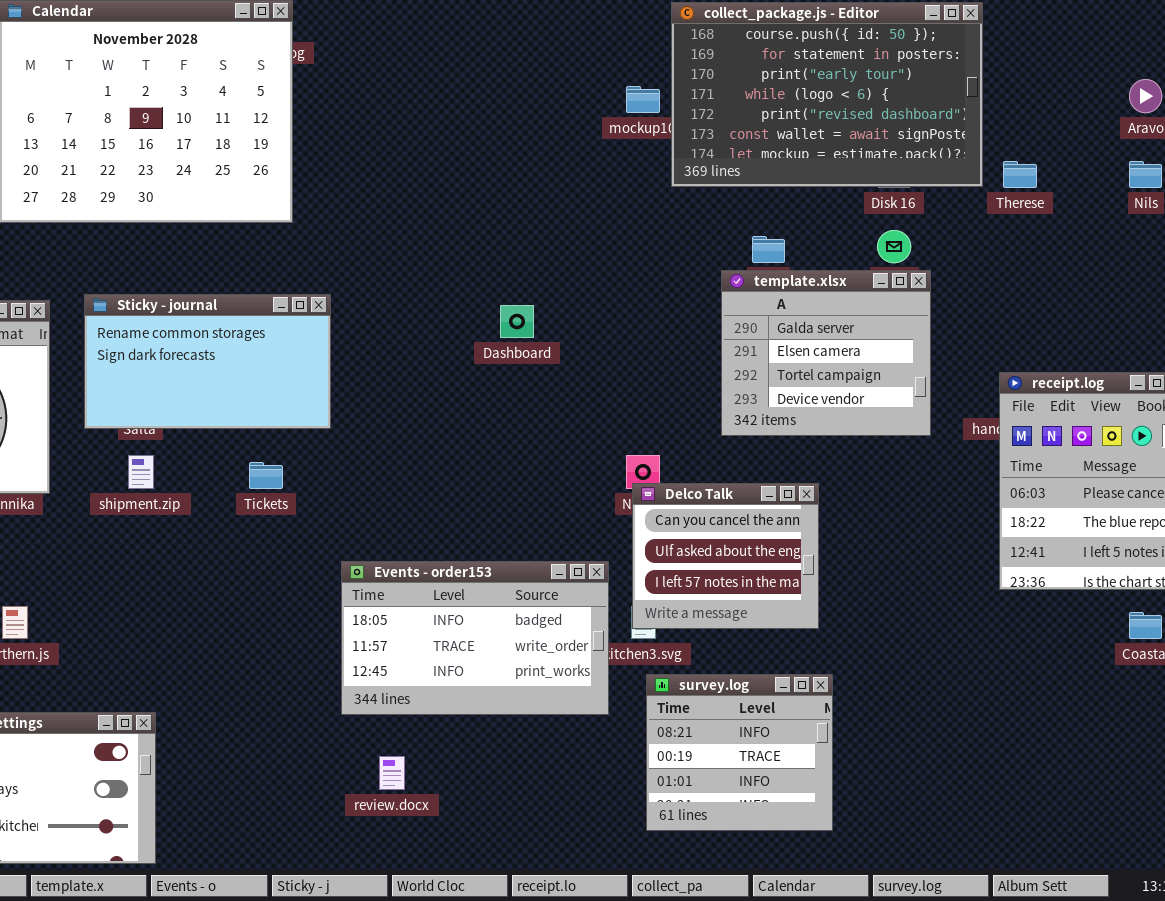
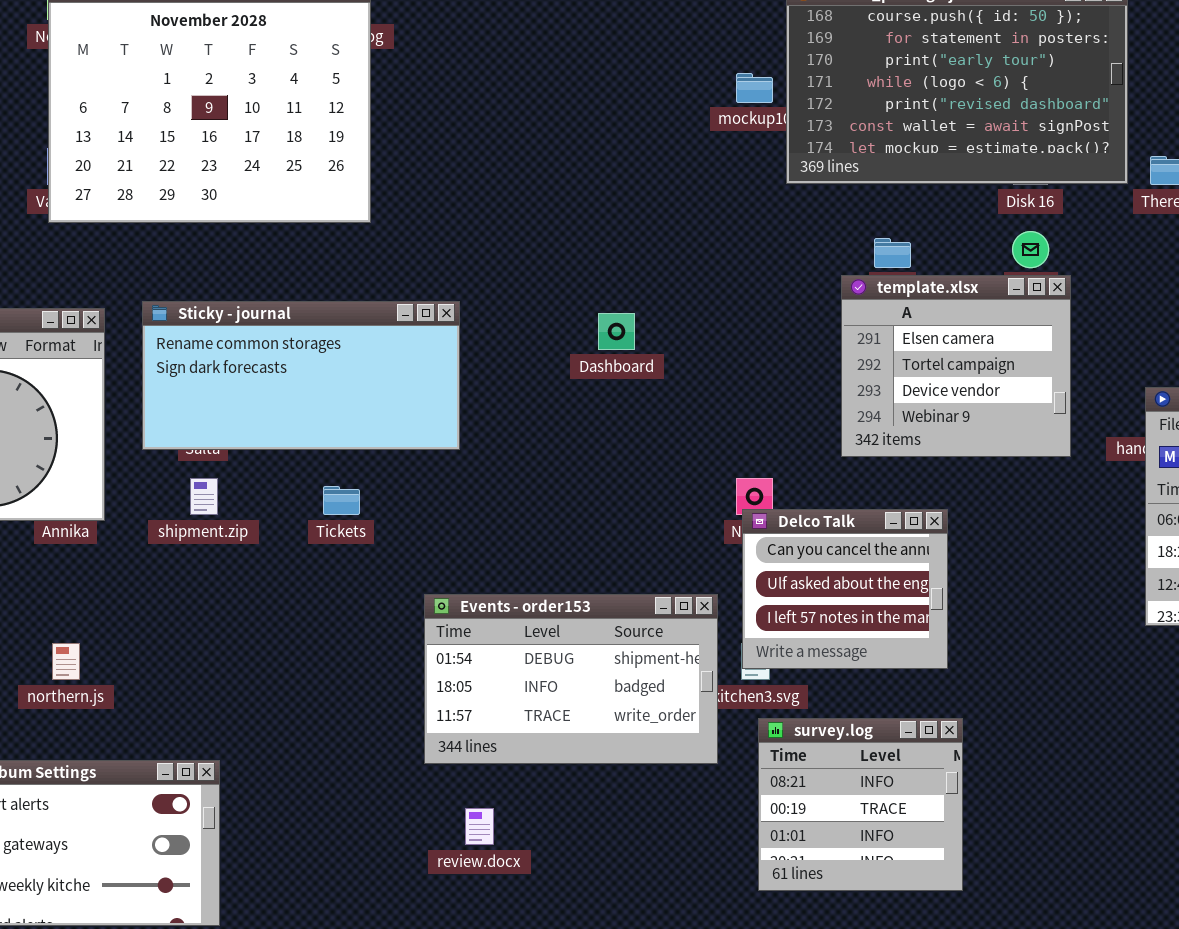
template.xlsx: [721,270,931,436] -> [841,275,1071,457], scrolled down 1 row
Sticky - journal: [84,294,331,429] -> [142,301,460,450], resized
Events - order153: [341,561,609,715] -> [424,594,718,764], scrolled up 1 row

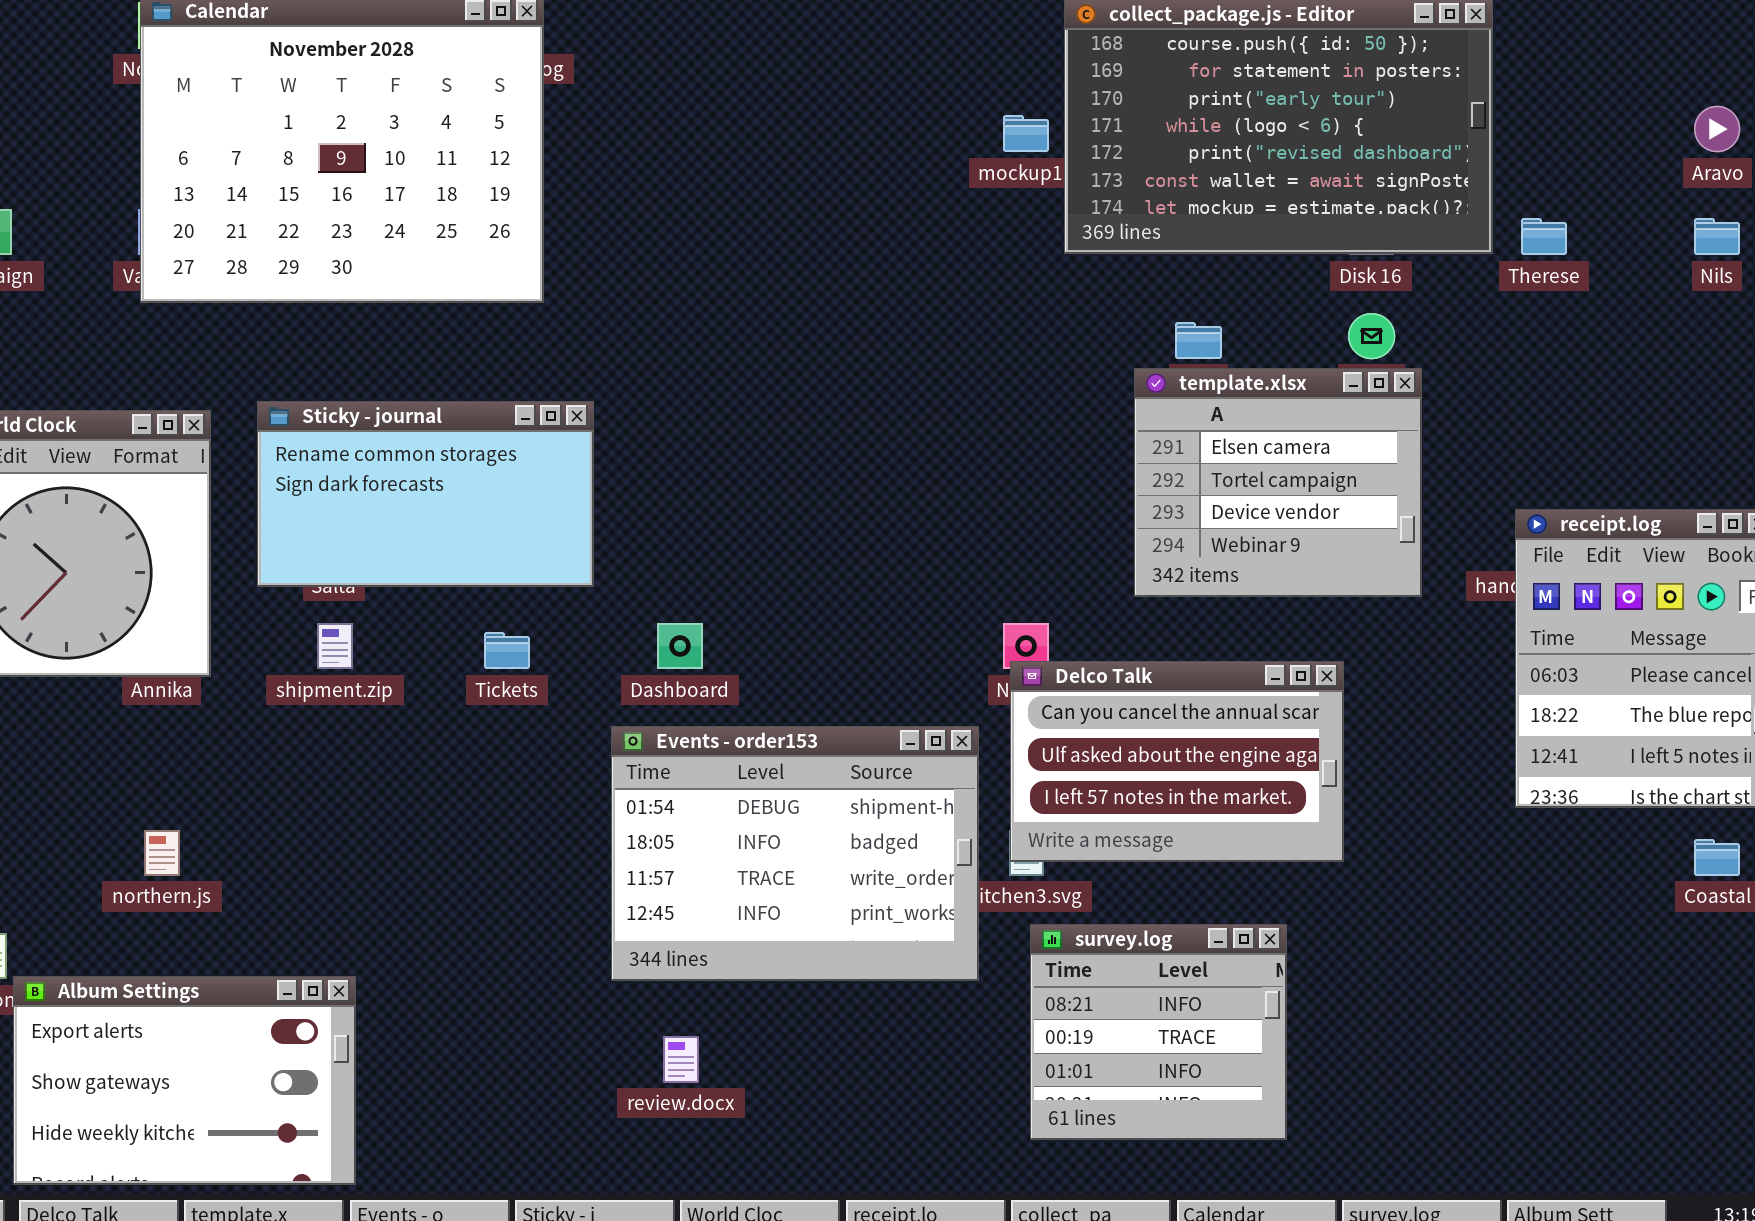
Sticky - journal: [142,301,460,450] -> [257,401,594,587], resized
Dashboard: [598,313,635,350] -> [657,623,703,669], moved
Delco Talk: [742,509,948,669] -> [1010,661,1344,862], resized
Events - order153: [424,594,718,764] -> [611,726,979,981], resized

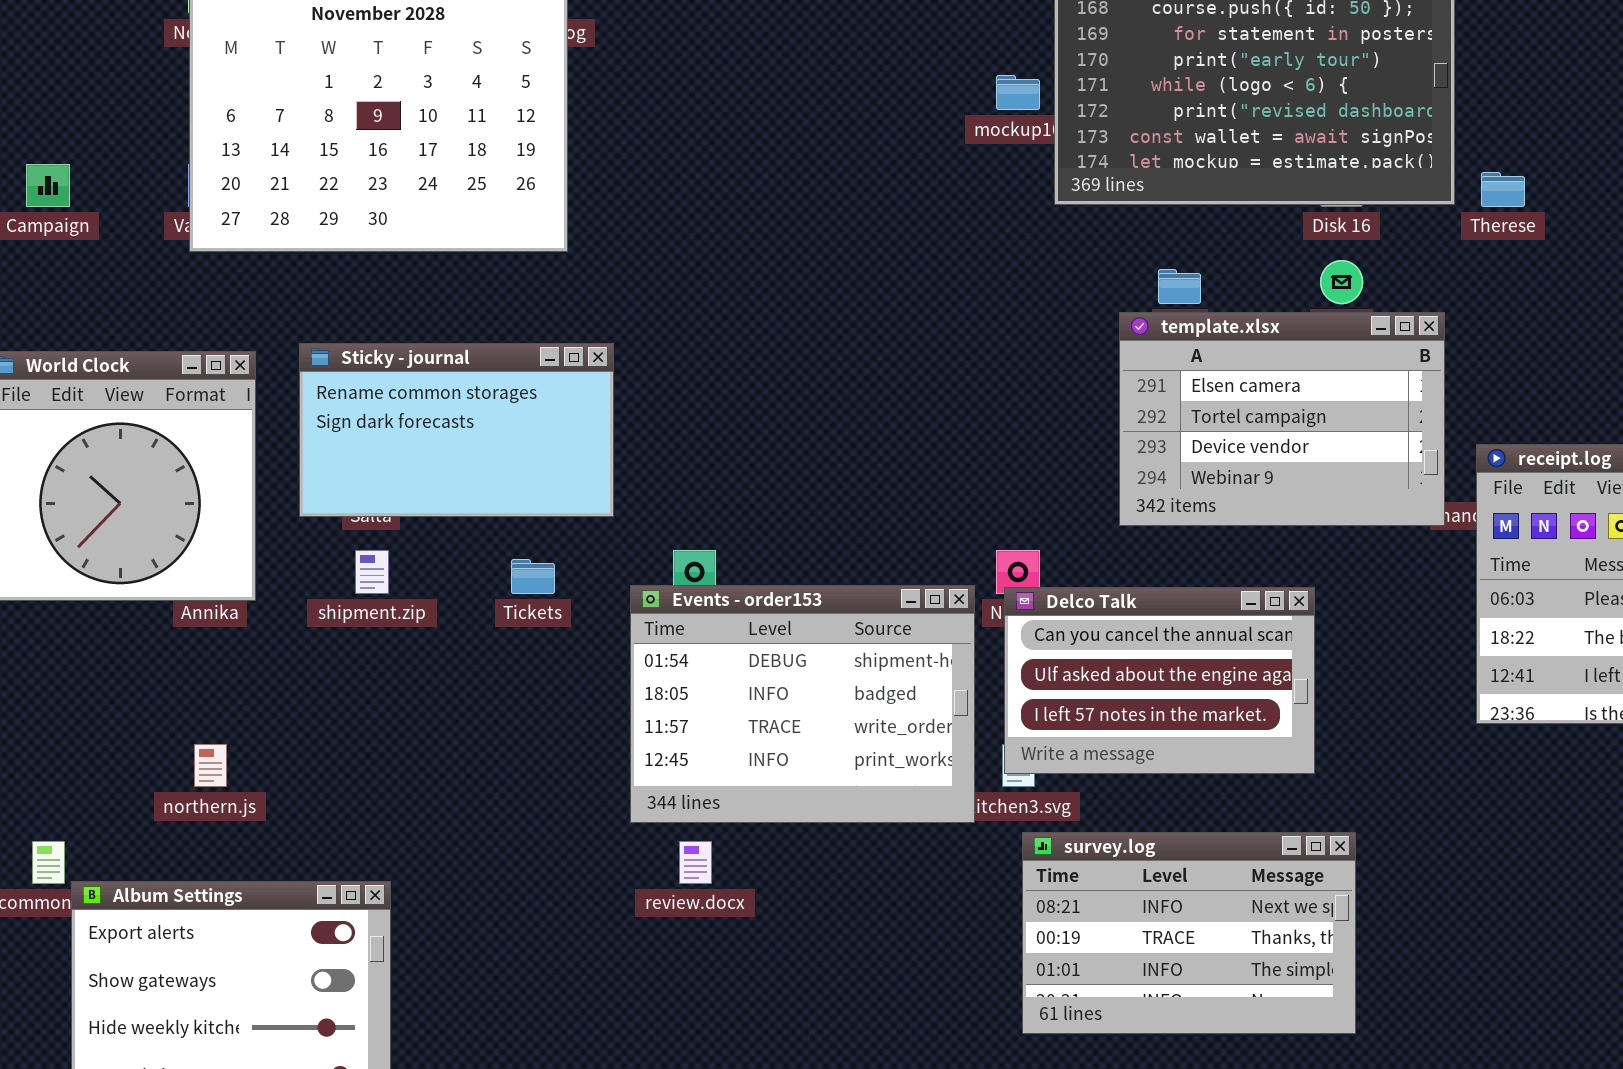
template.xlsx: [1134,368,1422,597] -> [1119,312,1445,526], resized
Events - order153: [611,726,979,981] -> [630,585,975,823], moved
survey.log: [1030,924,1287,1140] -> [1022,832,1356,1034], resized
review.docx: [663,1036,699,1083] -> [679,841,712,884], moved

